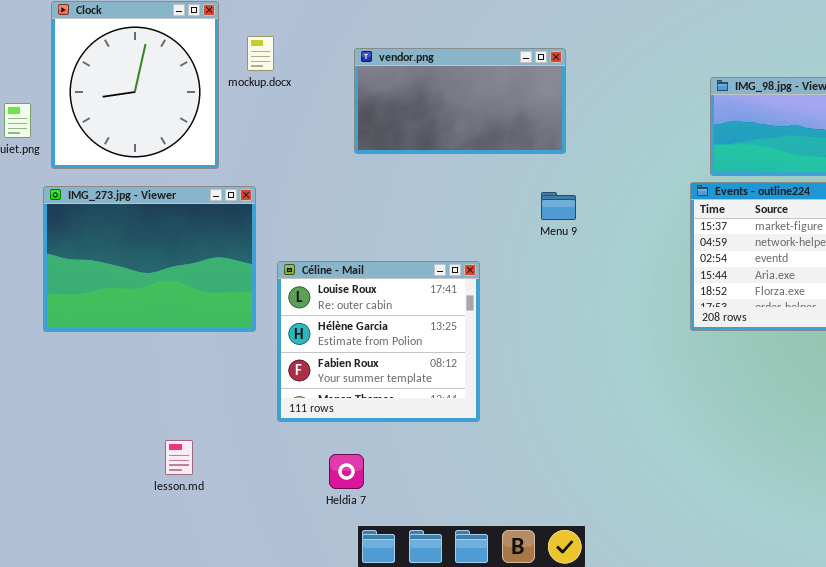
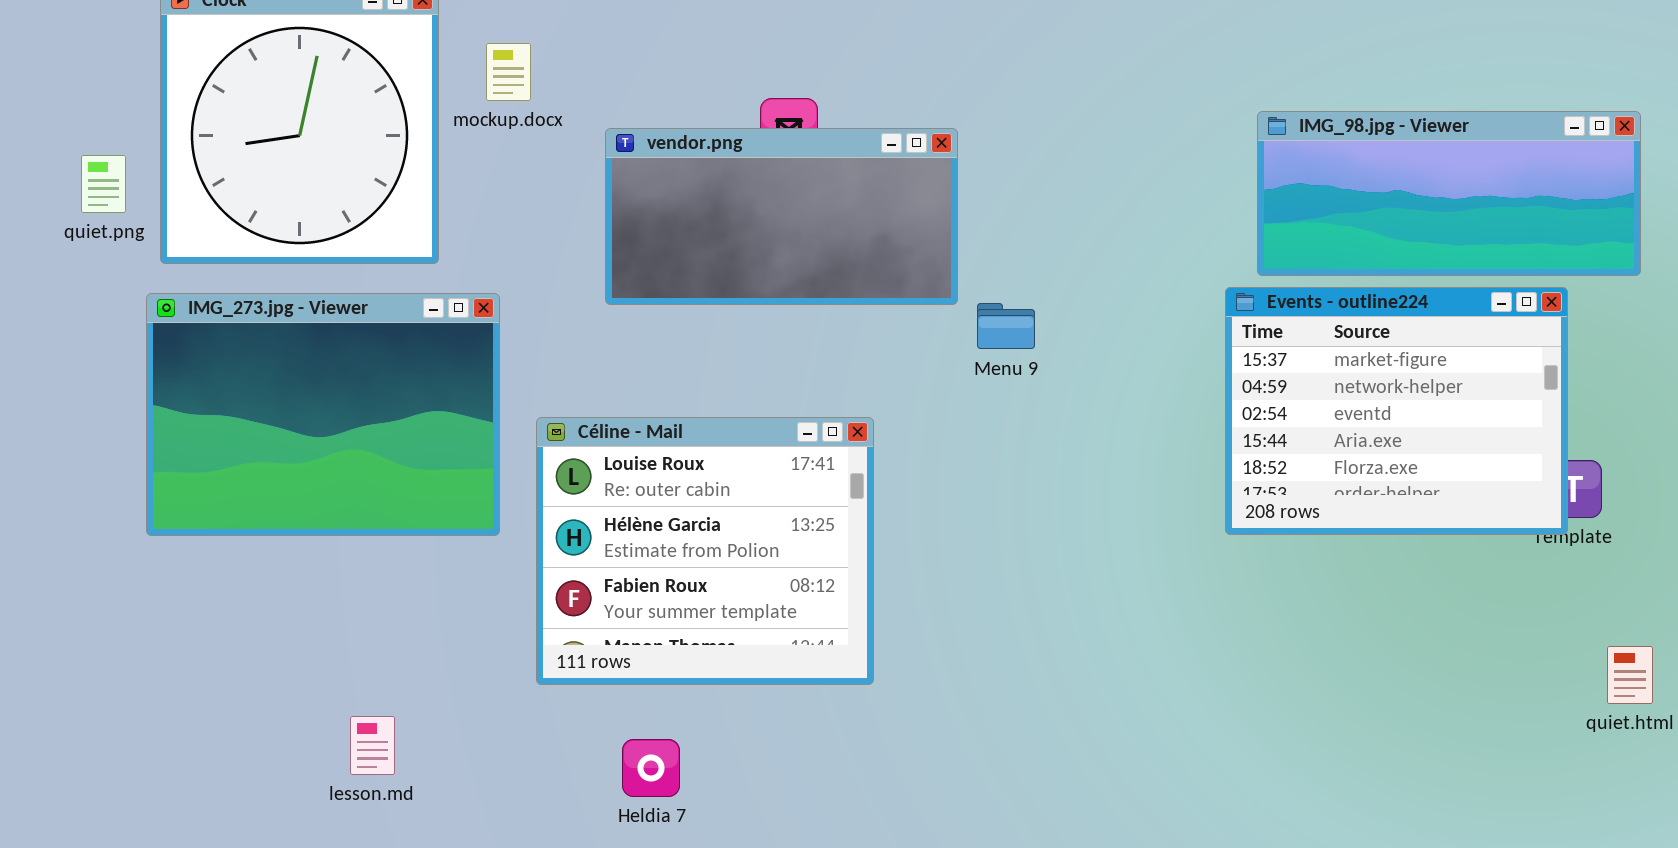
vendor.png: [354,48,566,154] -> [605,128,958,305], moved

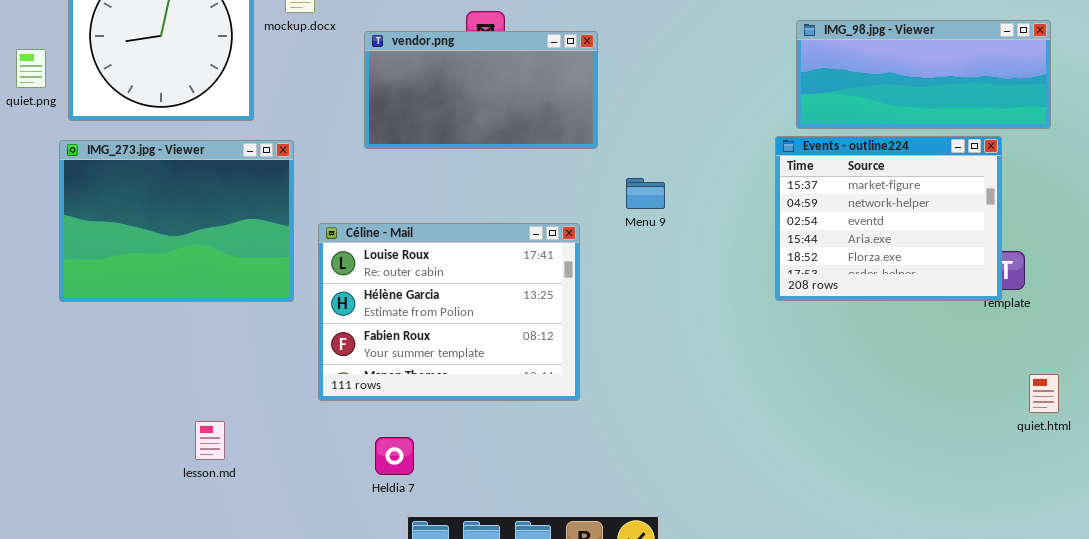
Menu 9: [977,303,1035,349] -> [626,178,665,209], moved
Céline - Mail: [536,417,874,685] -> [318,223,580,401], resized

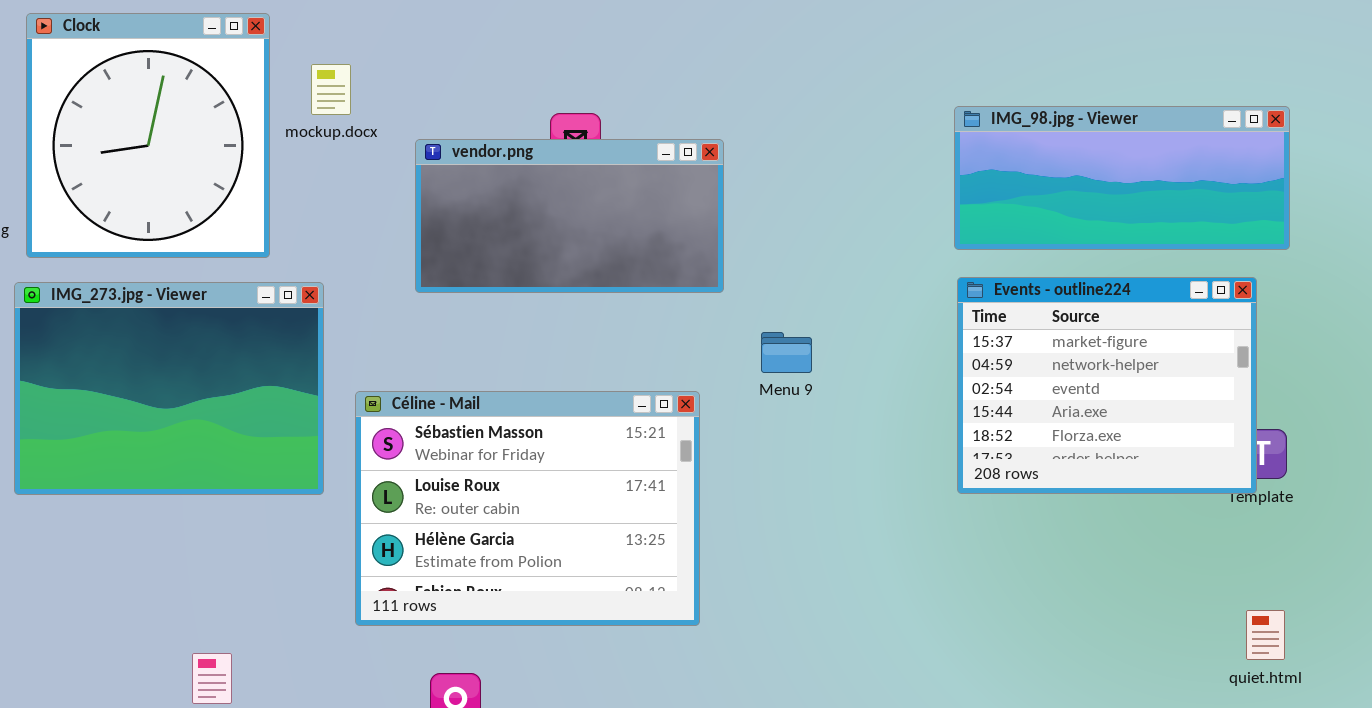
IMG_98.jpg - Viewer: [796,20,1051,129] -> [954,106,1290,250], moved
Céline - Mail: [318,223,580,401] -> [355,391,700,626], scrolled up 1 row
quiet.html: [1029,374,1059,413] -> [1246,610,1285,660], moved

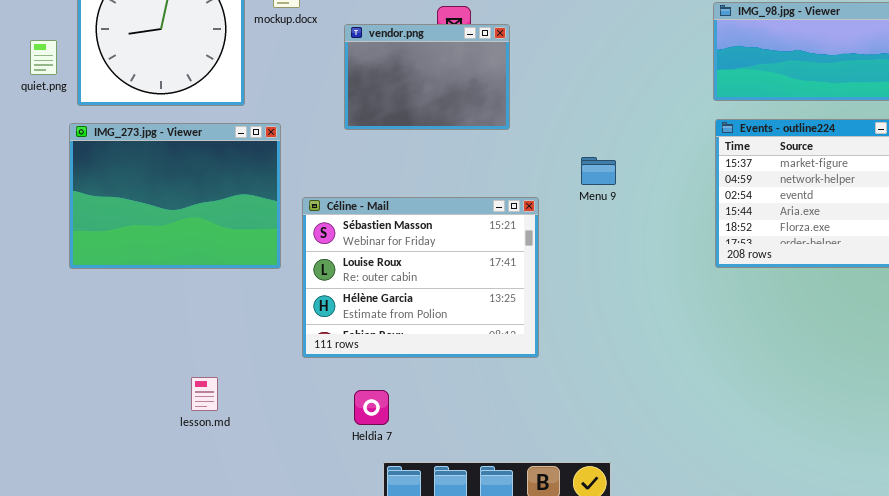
vendor.png: [415,139,724,293] -> [344,24,510,130], resized

